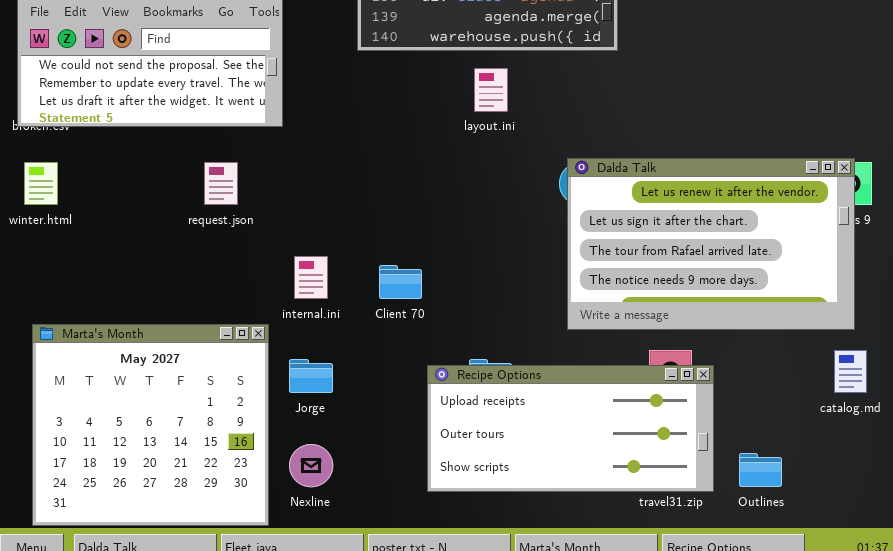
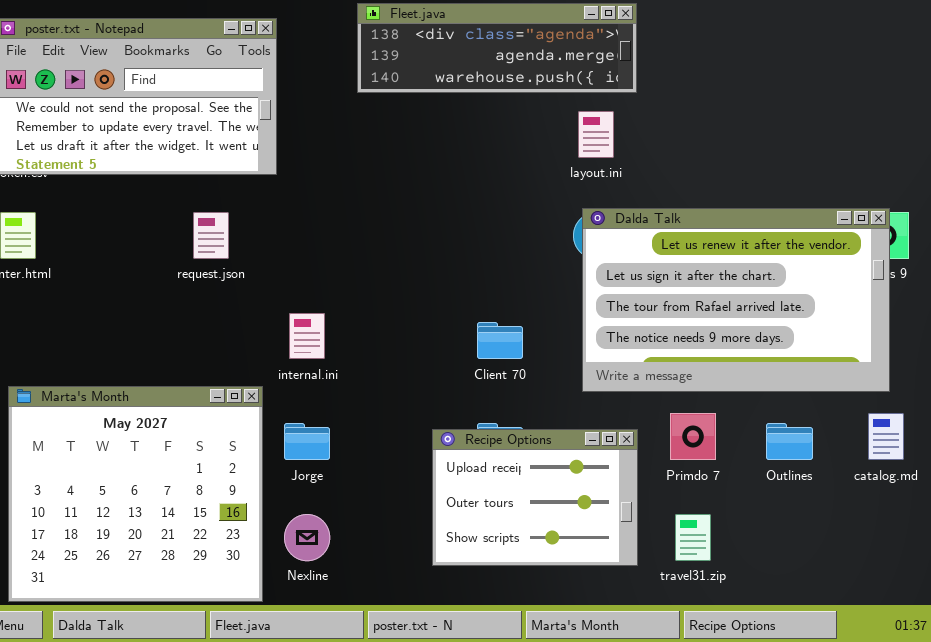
layout.ini: [474,68,508,112] -> [578,111,614,158], moved
Client 70: [379,265,422,299] -> [477,322,523,359], moved
Recipe Options: [427,365,714,492] -> [432,429,638,566], resized
Outlines: [739,453,782,487] -> [766,423,813,460], moved

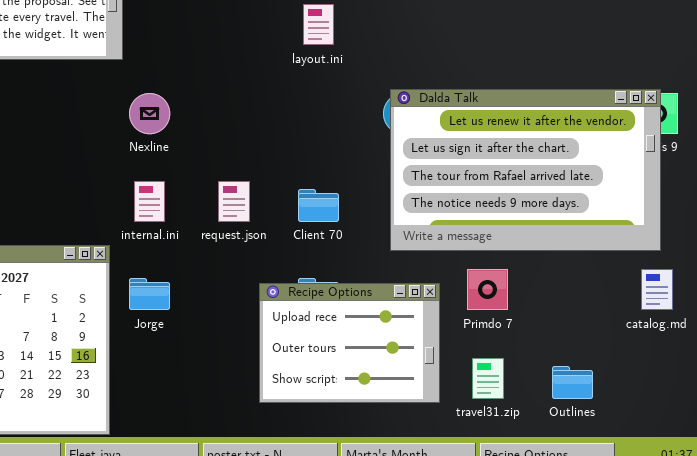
layout.ini: [578,111,614,158] -> [303,4,334,45], moved
request.json: [193,212,229,259] -> [218,181,250,222], moved
Outlines: [766,423,813,460] -> [552,366,593,399], moved
Nexline: [284,514,330,561] -> [129,93,170,134], moved

